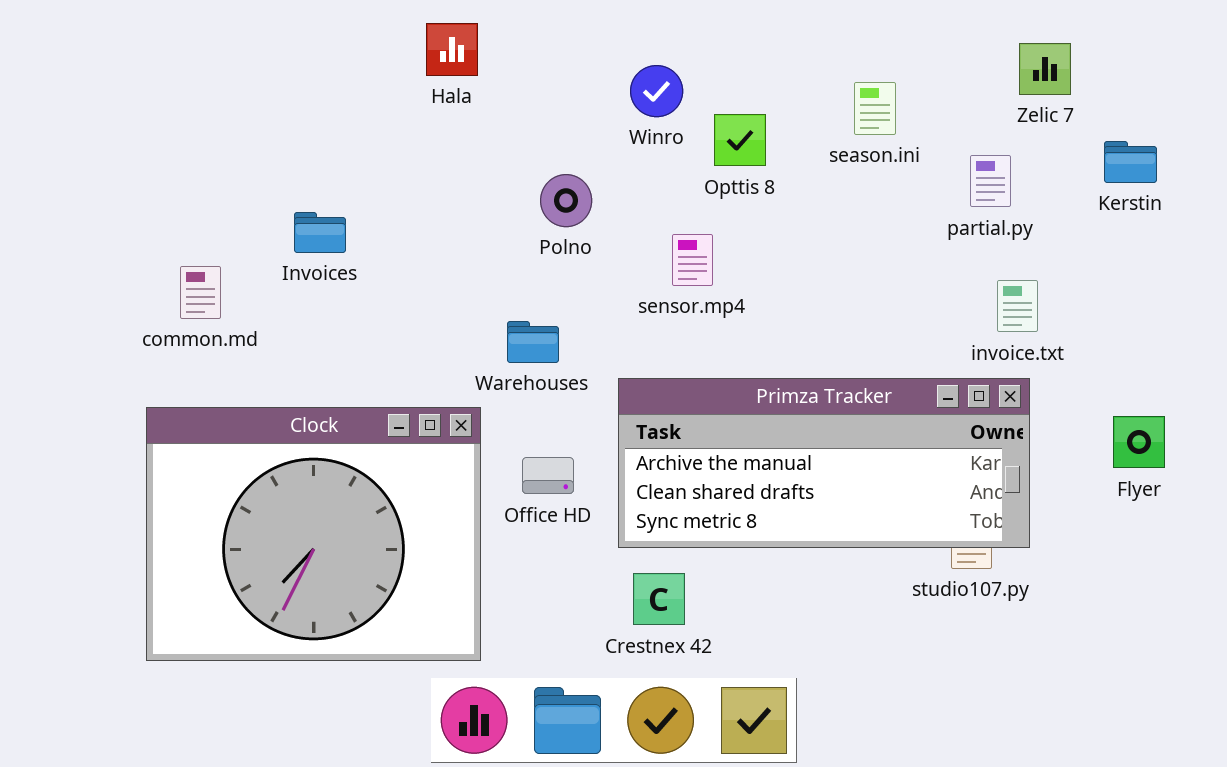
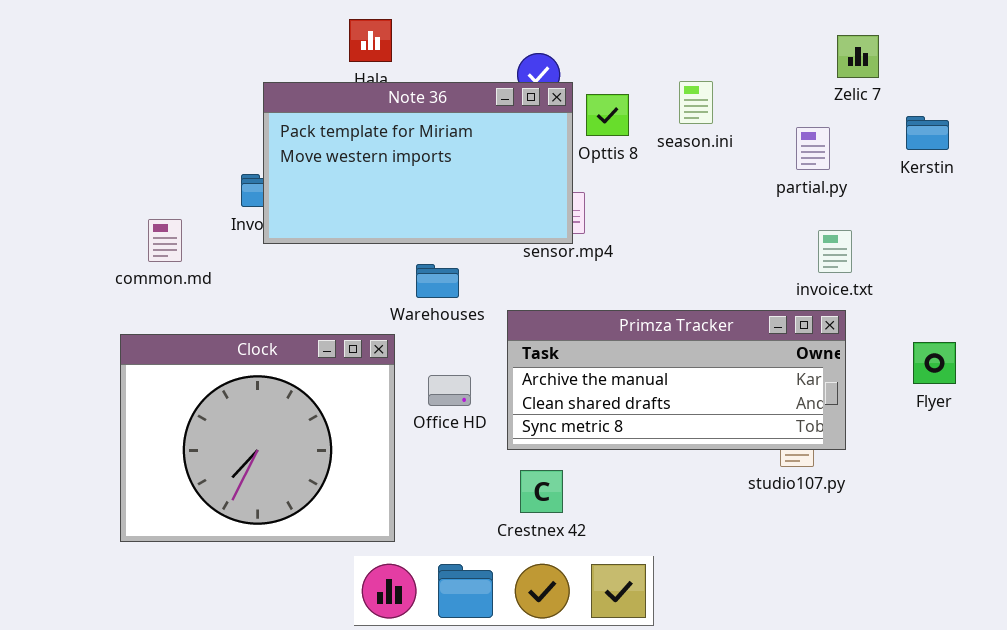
season.ini: [854,82,896,135] -> [679,81,713,124], moved
Note 36: none -> [263,82,573,244], opened

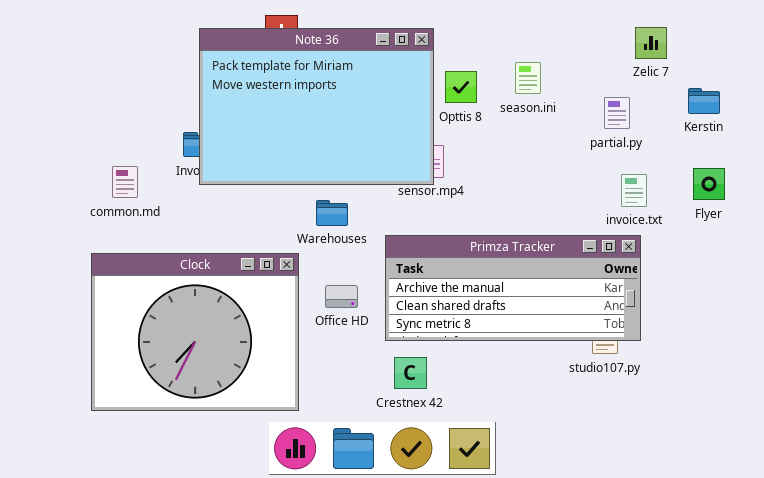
Note 36: [263,82,573,244] -> [199,28,434,185], resized
Flyer: [913,342,956,384] -> [693,168,725,200], moved

